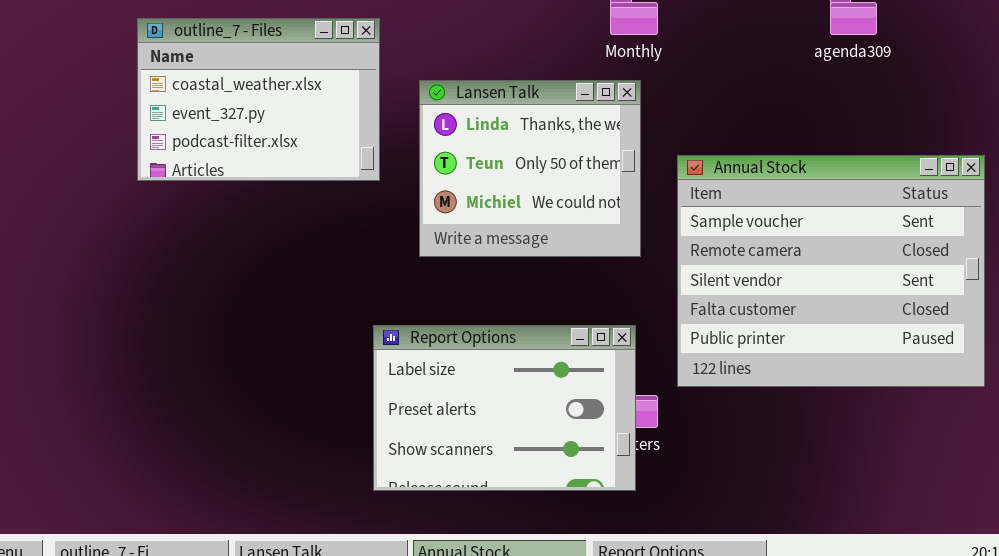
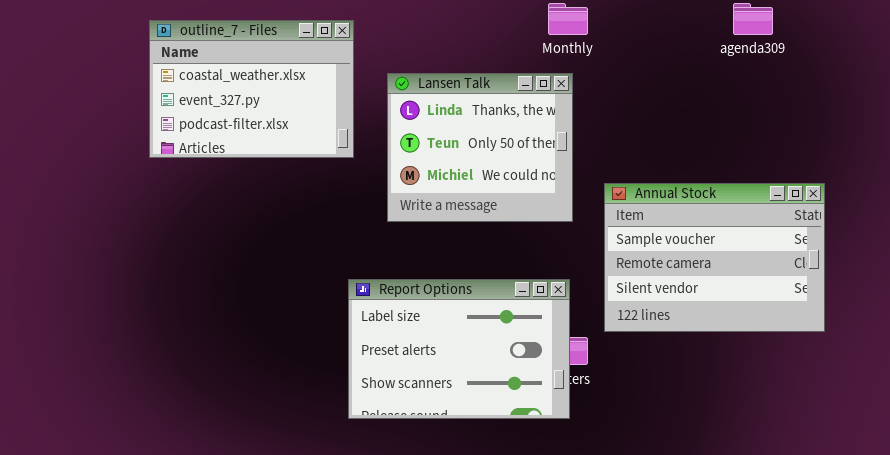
Annual Stock: [677,155,985,387] -> [604,183,825,332], resized

